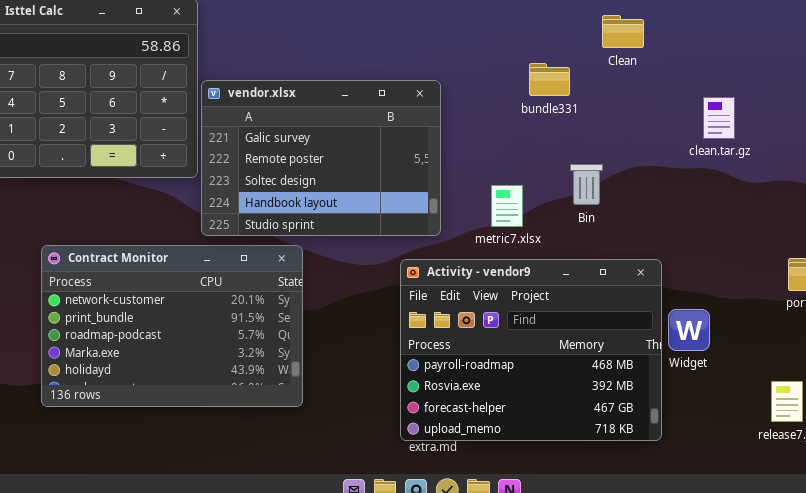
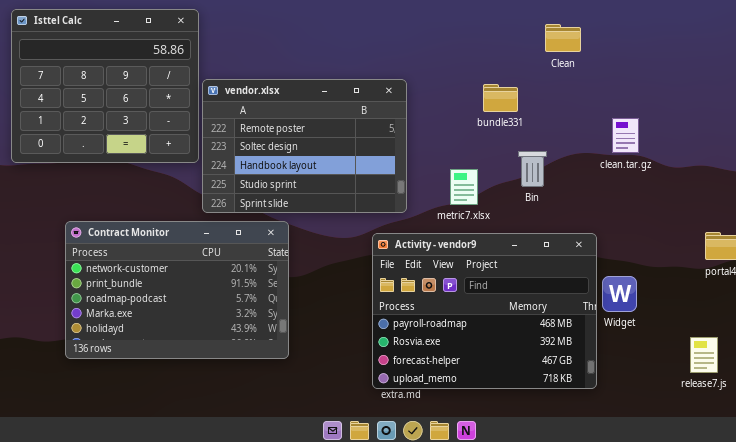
bundle331: [529,63,570,96] -> [483,84,518,112], moved
vendor.xlsx: [201,80,441,236] -> [202,79,407,213], scrolled down 1 row
clean.tar.gz: [703,97,735,139] -> [612,118,639,153], moved

